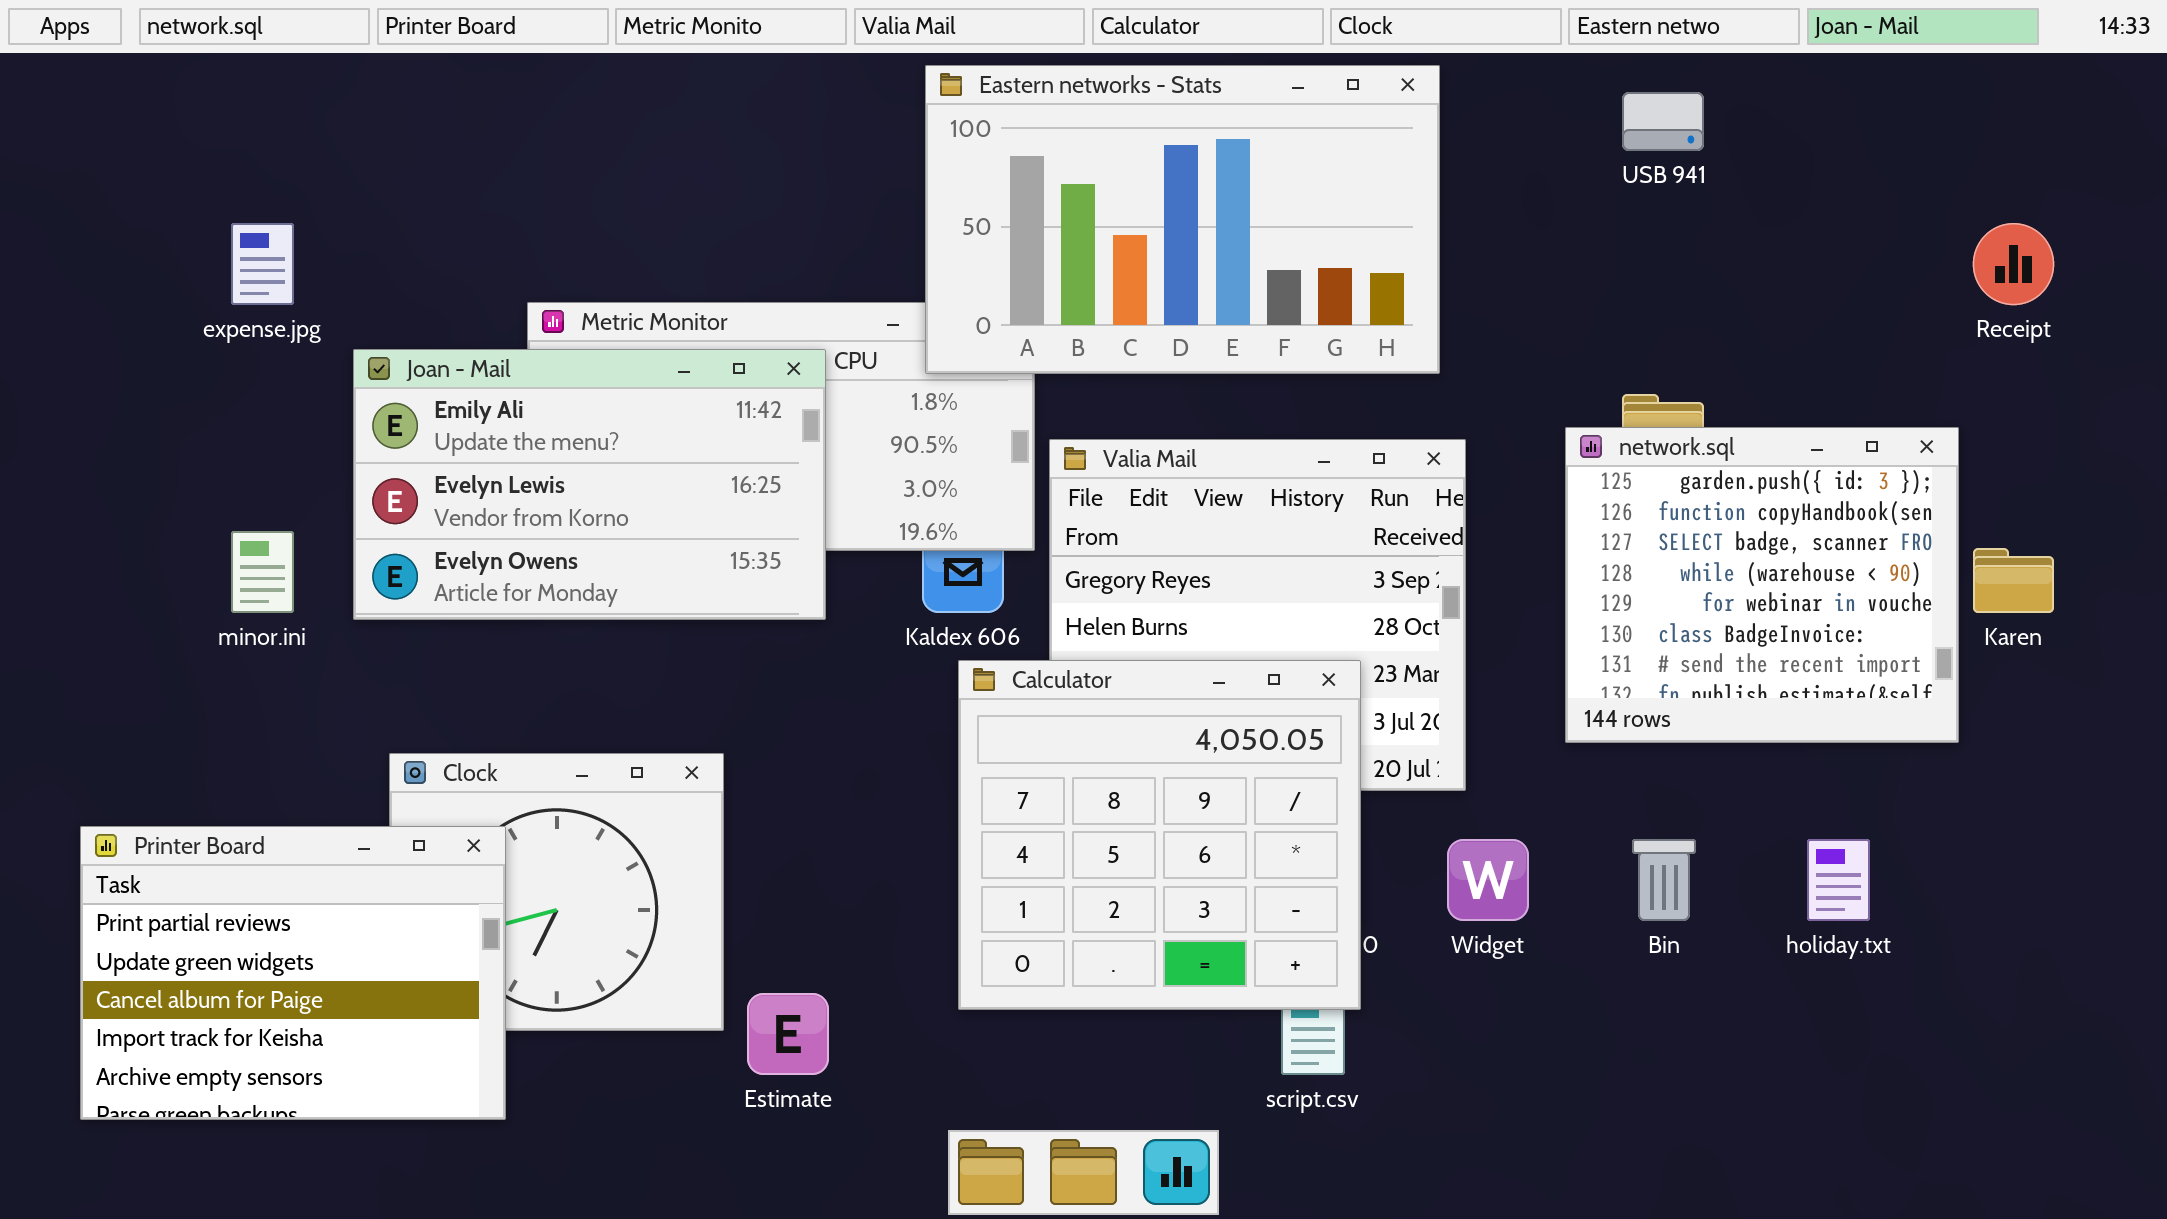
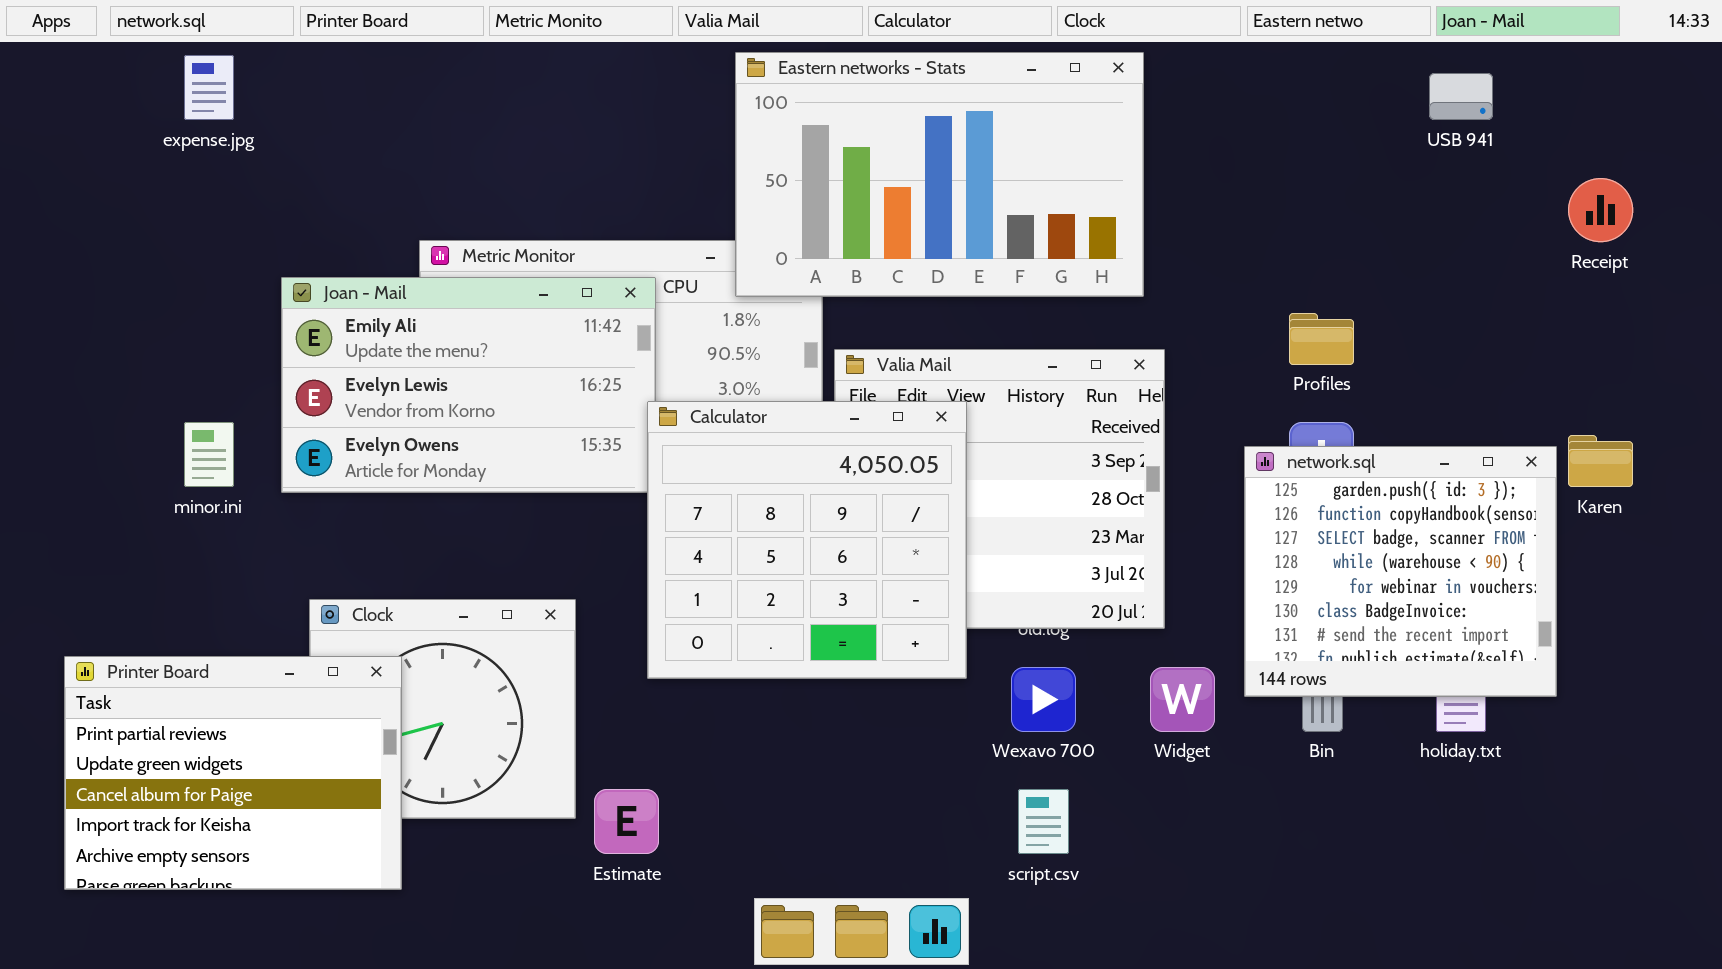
USB 941: [1622,92,1704,151] -> [1429,73,1493,120], moved
expense.jpg: [231,223,294,305] -> [184,55,234,120], moved
network.sql: [1565,427,1959,743] -> [1244,446,1557,697], moved
Calculator: [958,660,1361,1010] -> [647,401,967,679], moved

